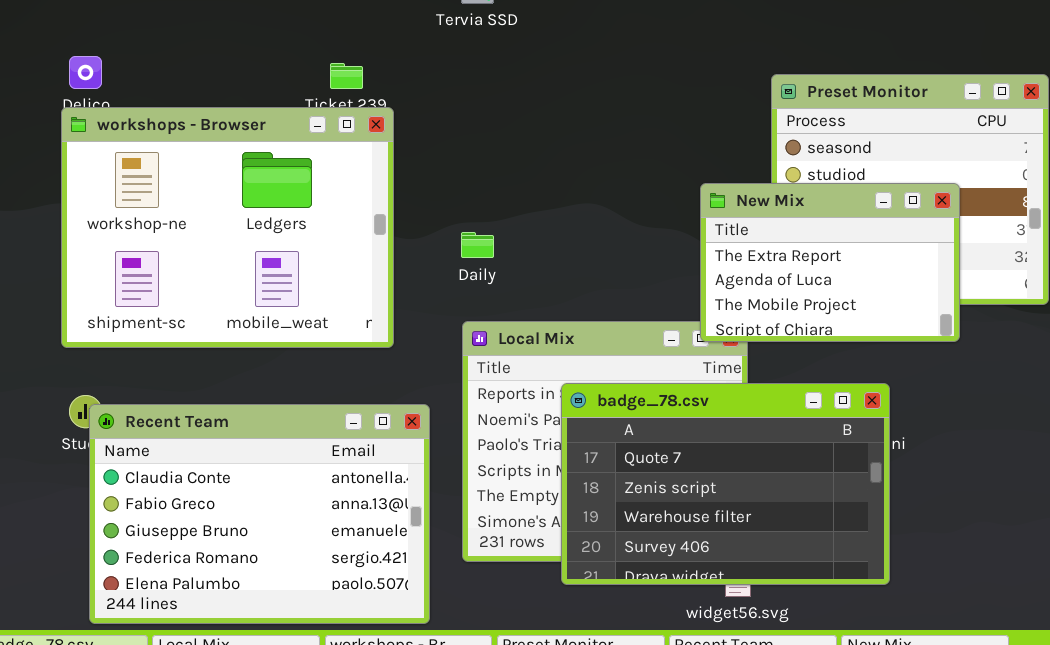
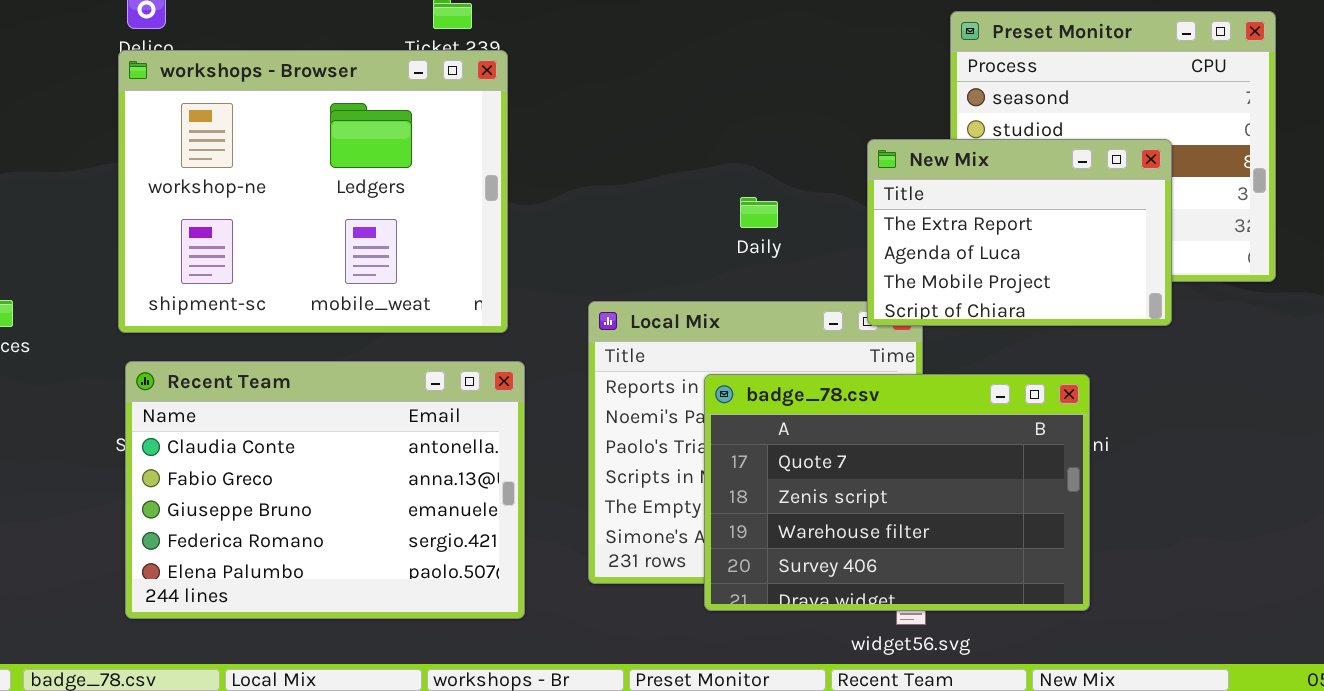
Daily: [461,232,494,258] -> [740,197,778,228], moved
Recent Team: [89,404,430,624] -> [125,361,525,619], moved

